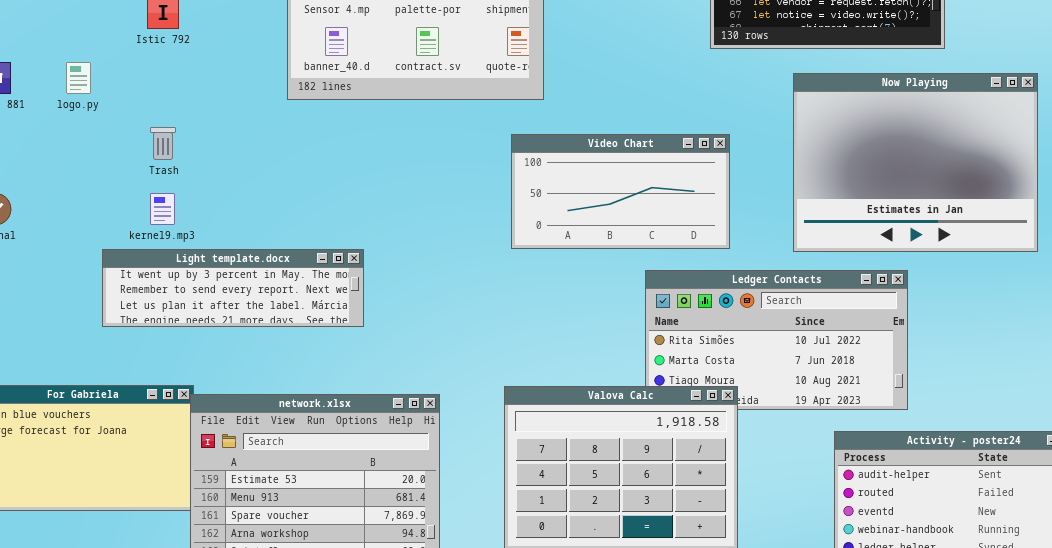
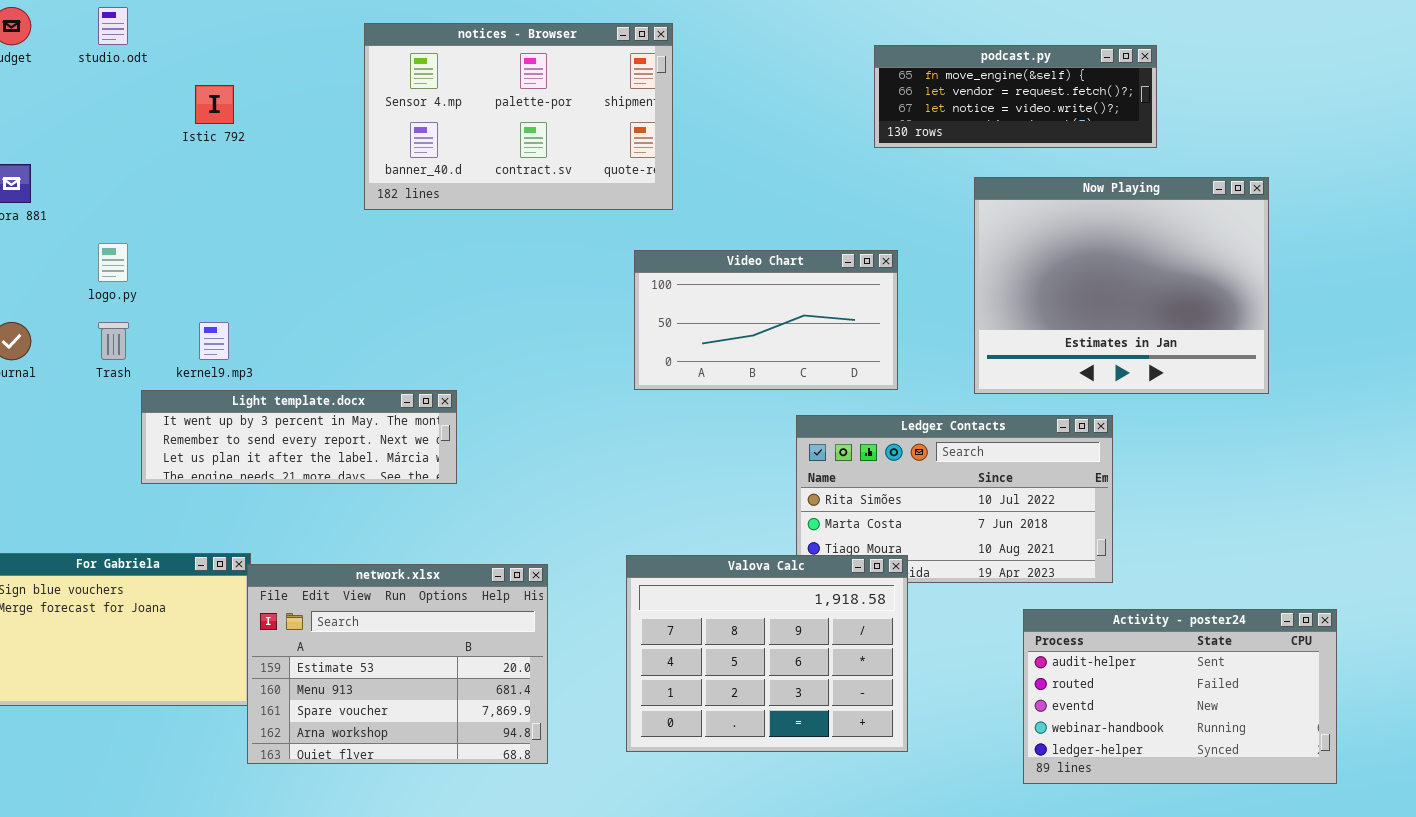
logo.py: [66,62,91,94] -> [98,243,128,282], moved
Trash: [150,127,176,160] -> [98,322,129,360], moved

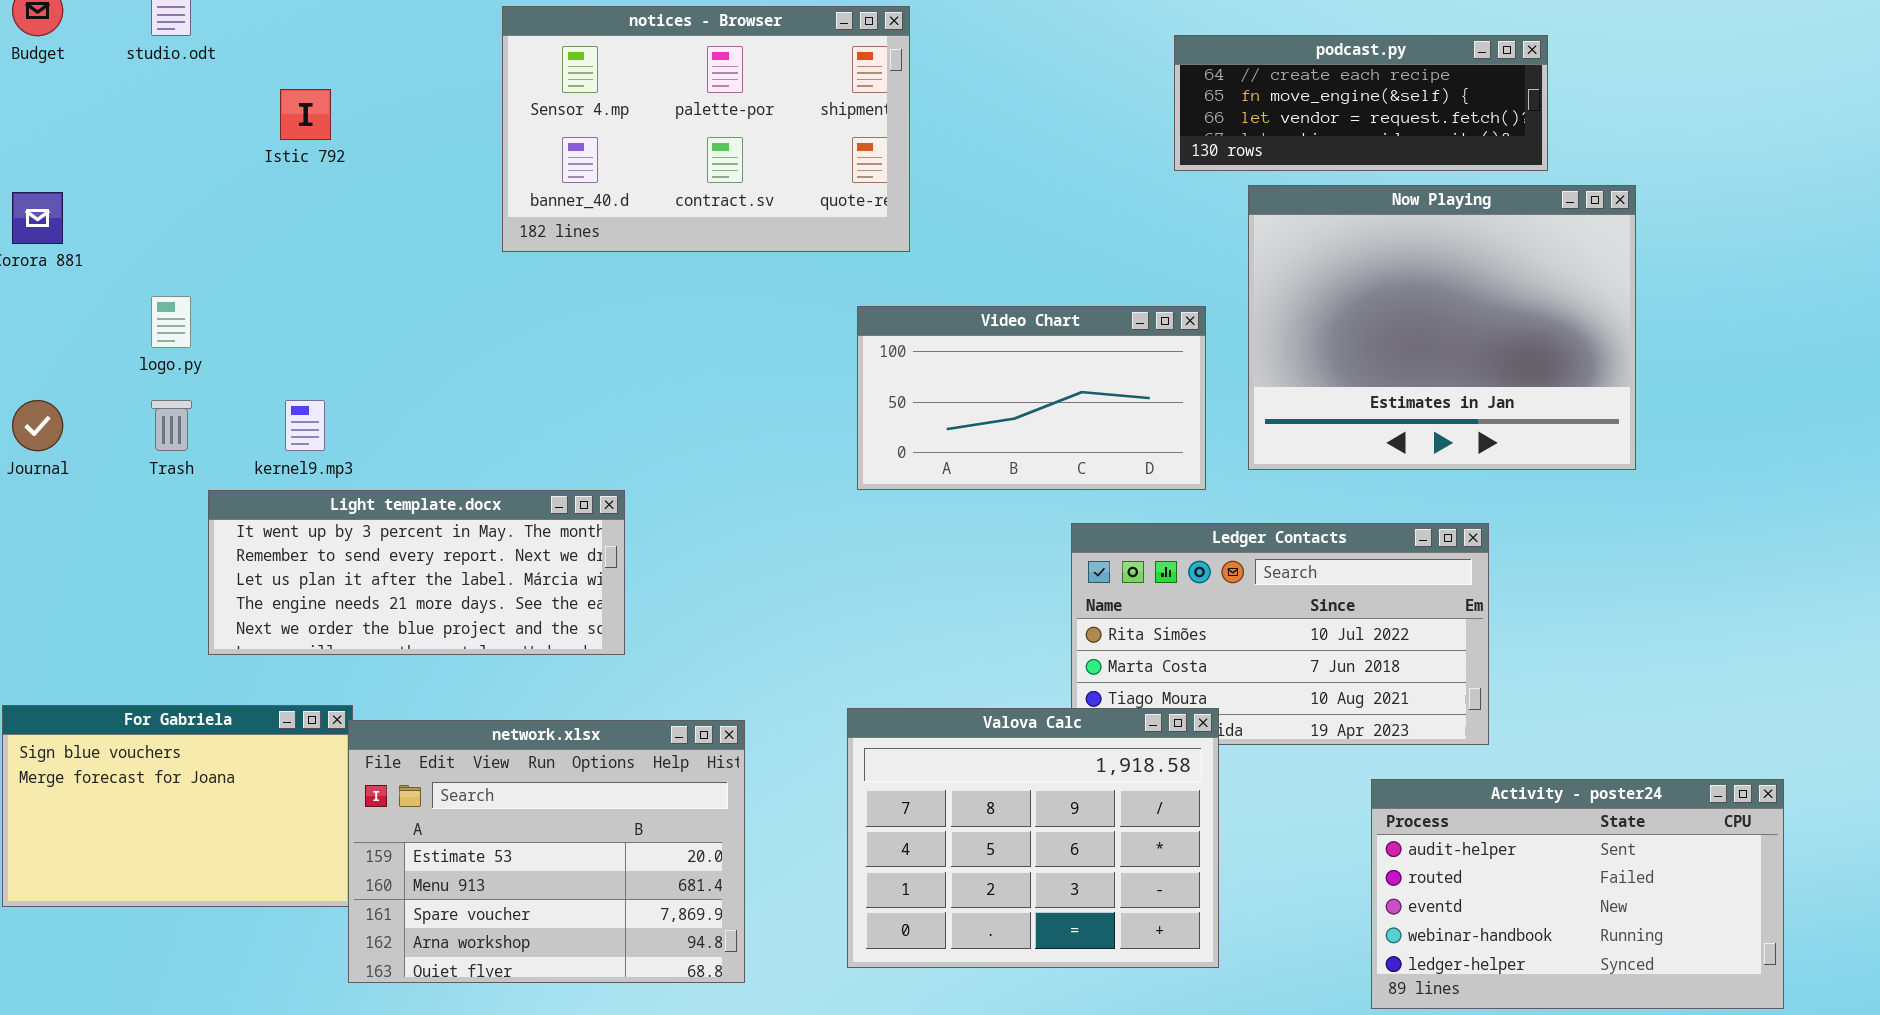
podcast.py: [874,45,1157,148] -> [1174,35,1548,171], scrolled up 1 row
Now Playing: [974,177,1269,394] -> [1248,185,1636,470], moved
Light template.docx: [141,390,457,484] -> [208,490,625,655], resized

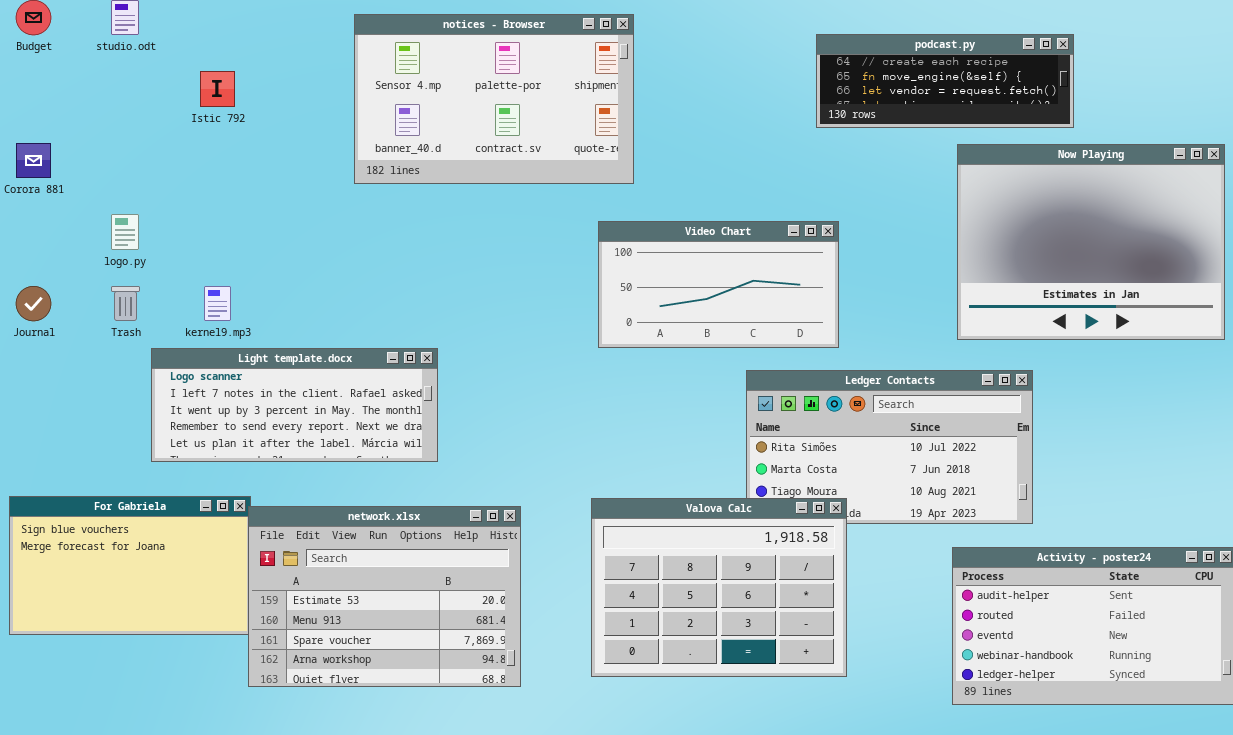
Now Playing: [1248,185,1636,470] -> [957,144,1225,340], moved
Light template.docx: [208,490,625,655] -> [151,348,438,462], scrolled up 2 rows

